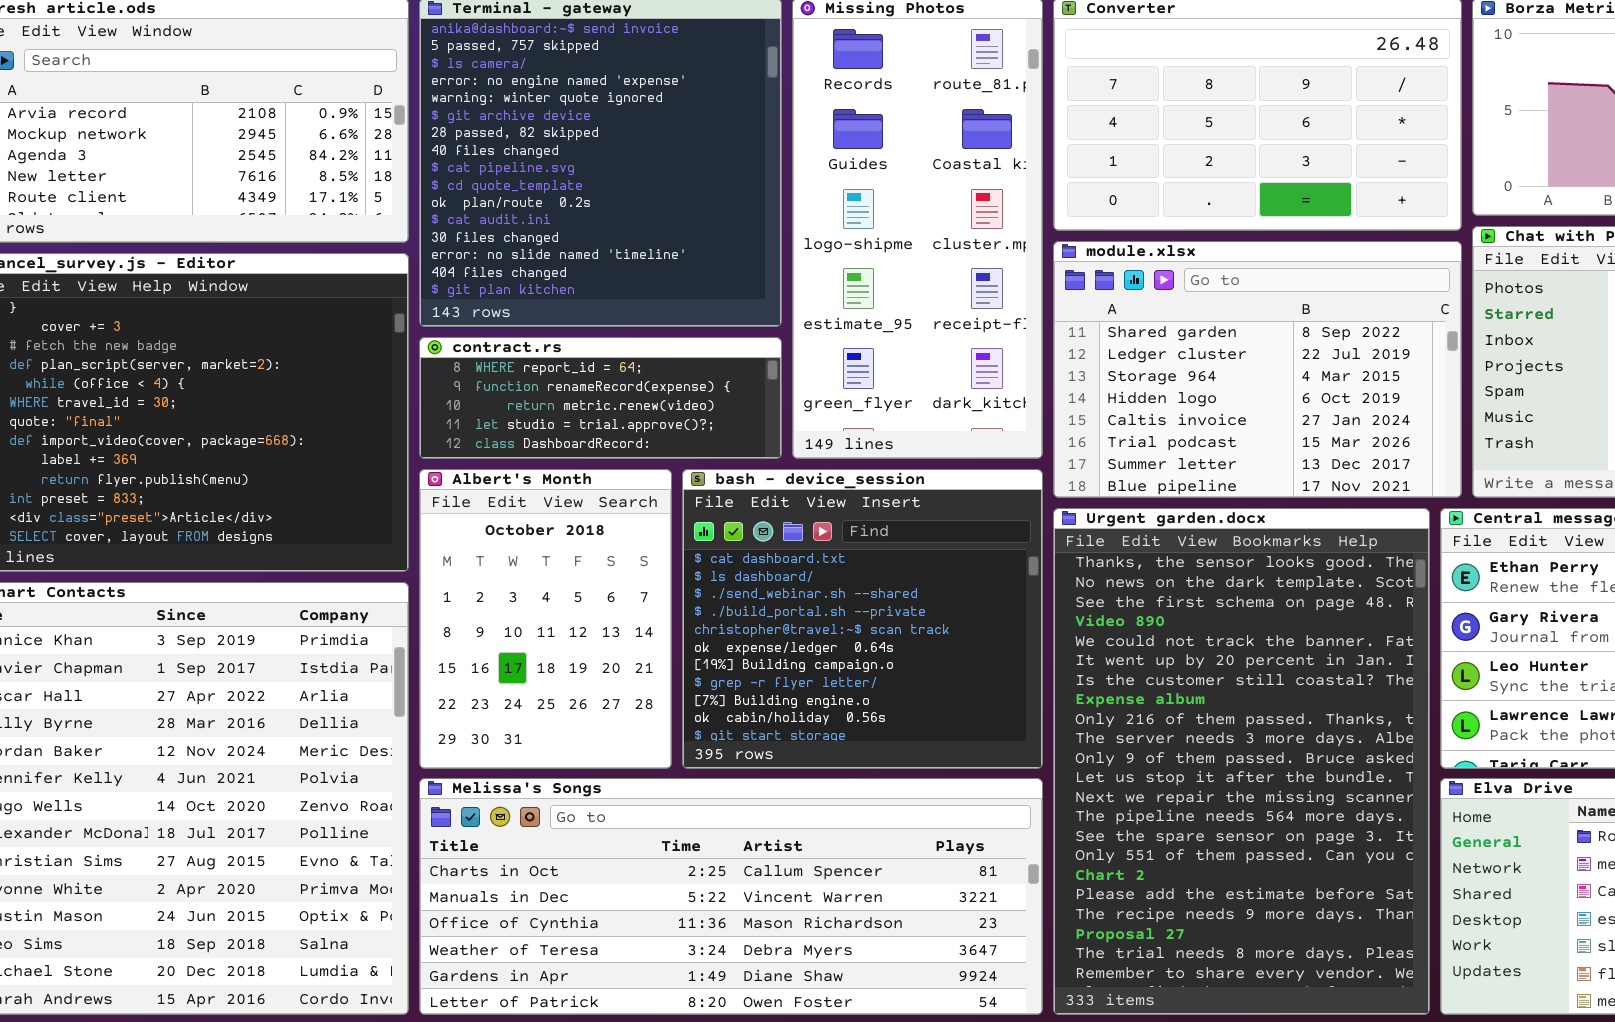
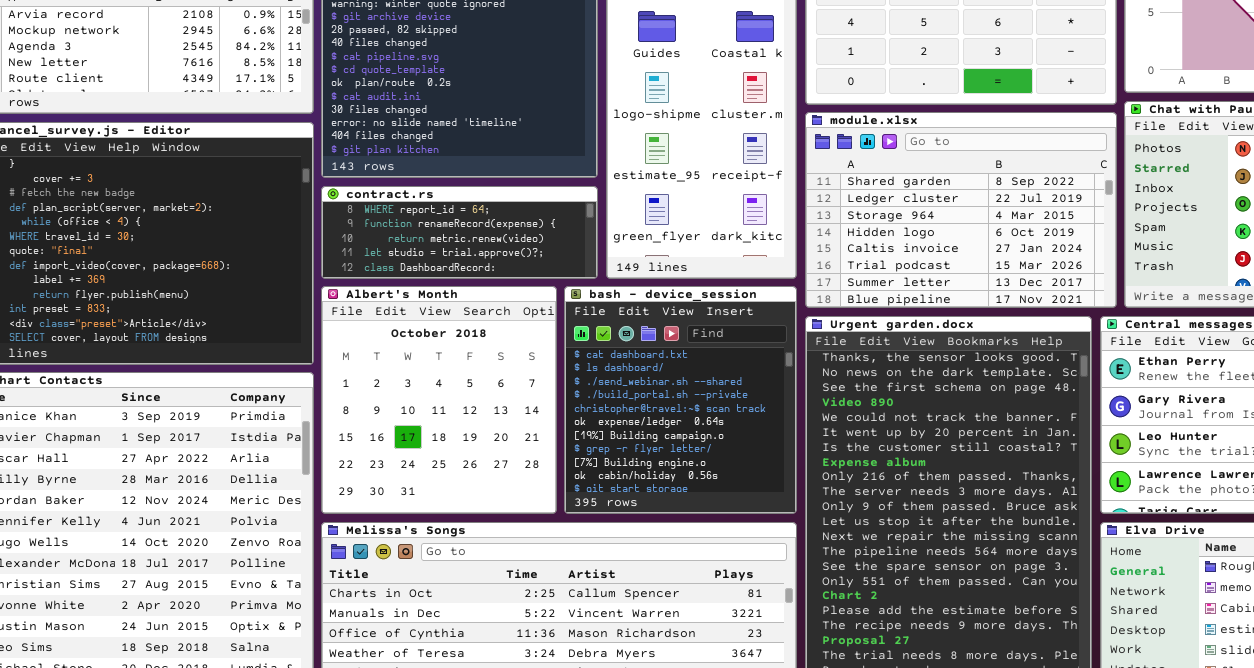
Albert's Month: [419,469,672,769] -> [321,286,557,514], resized
bash - device_session: [682,469,1043,769] -> [564,286,797,514], resized

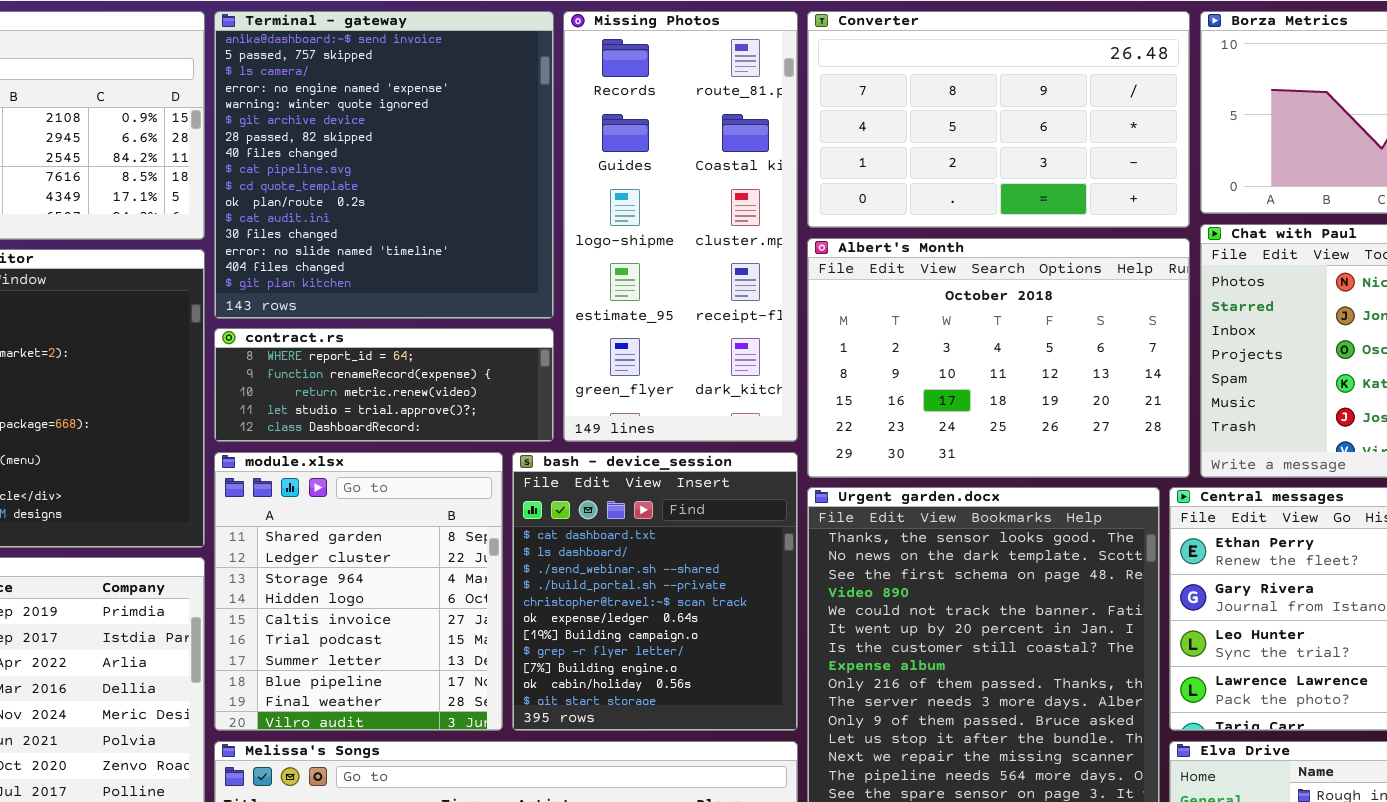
module.xlsx: [805,112,1117,308] -> [214,452,503,731], moved, resized
Albert's Month: [321,286,557,514] -> [807,238,1190,478], moved, resized

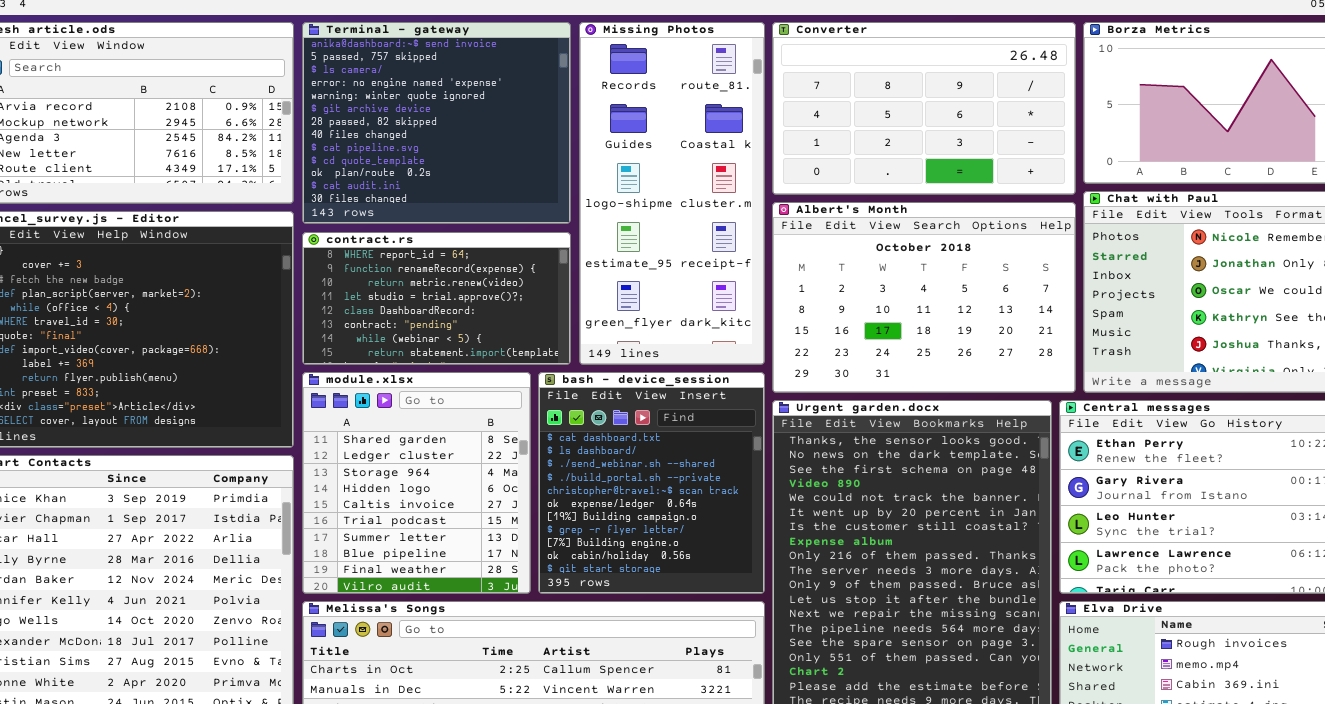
Terminal - gateway: [214,11,554,319] -> [302,22,571,224], resized
contract.rs: [214,328,554,442] -> [302,232,571,365], resized

